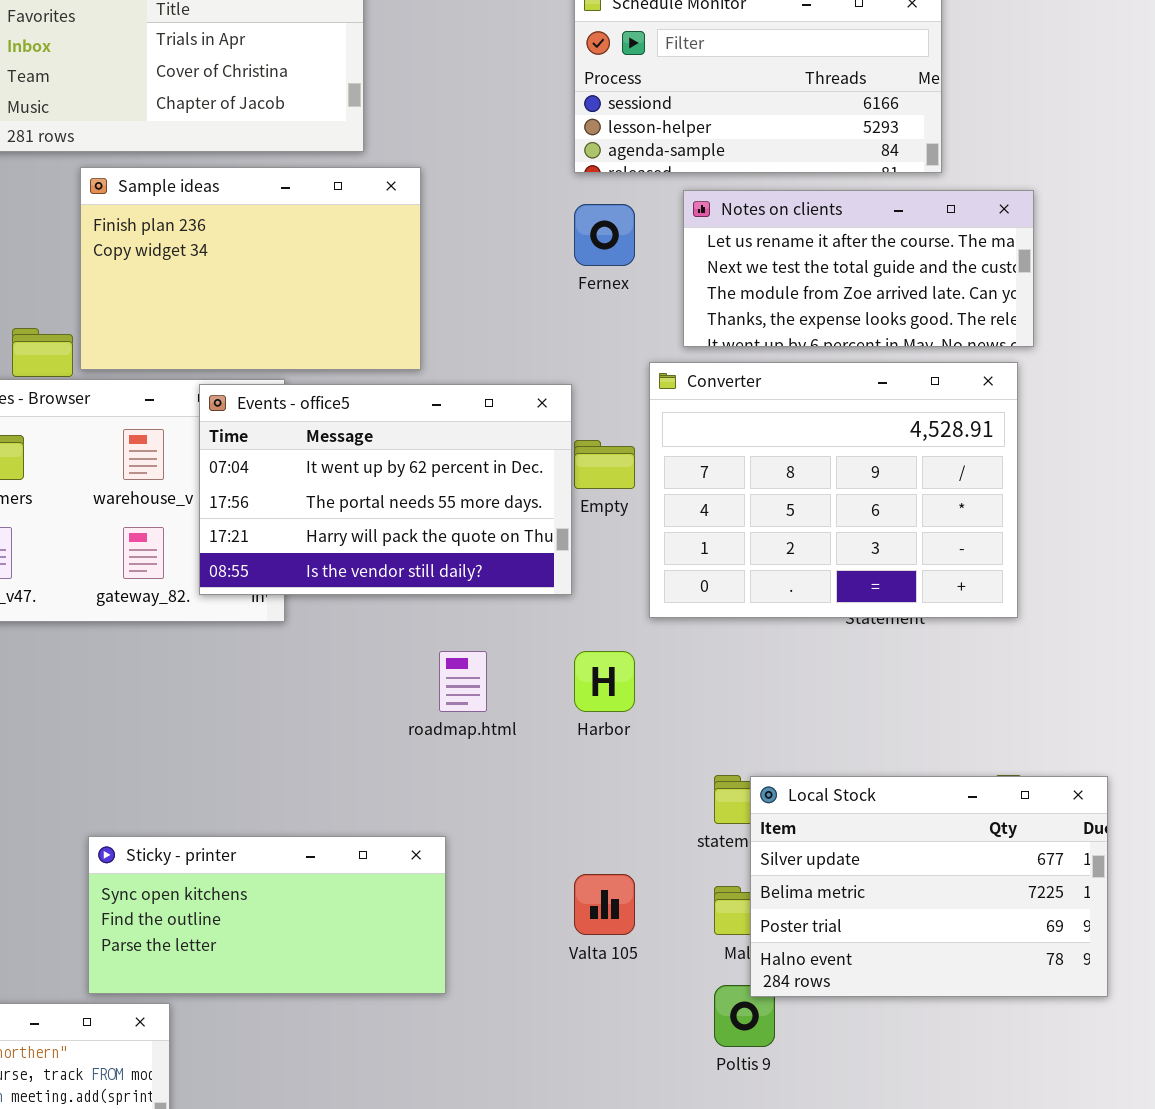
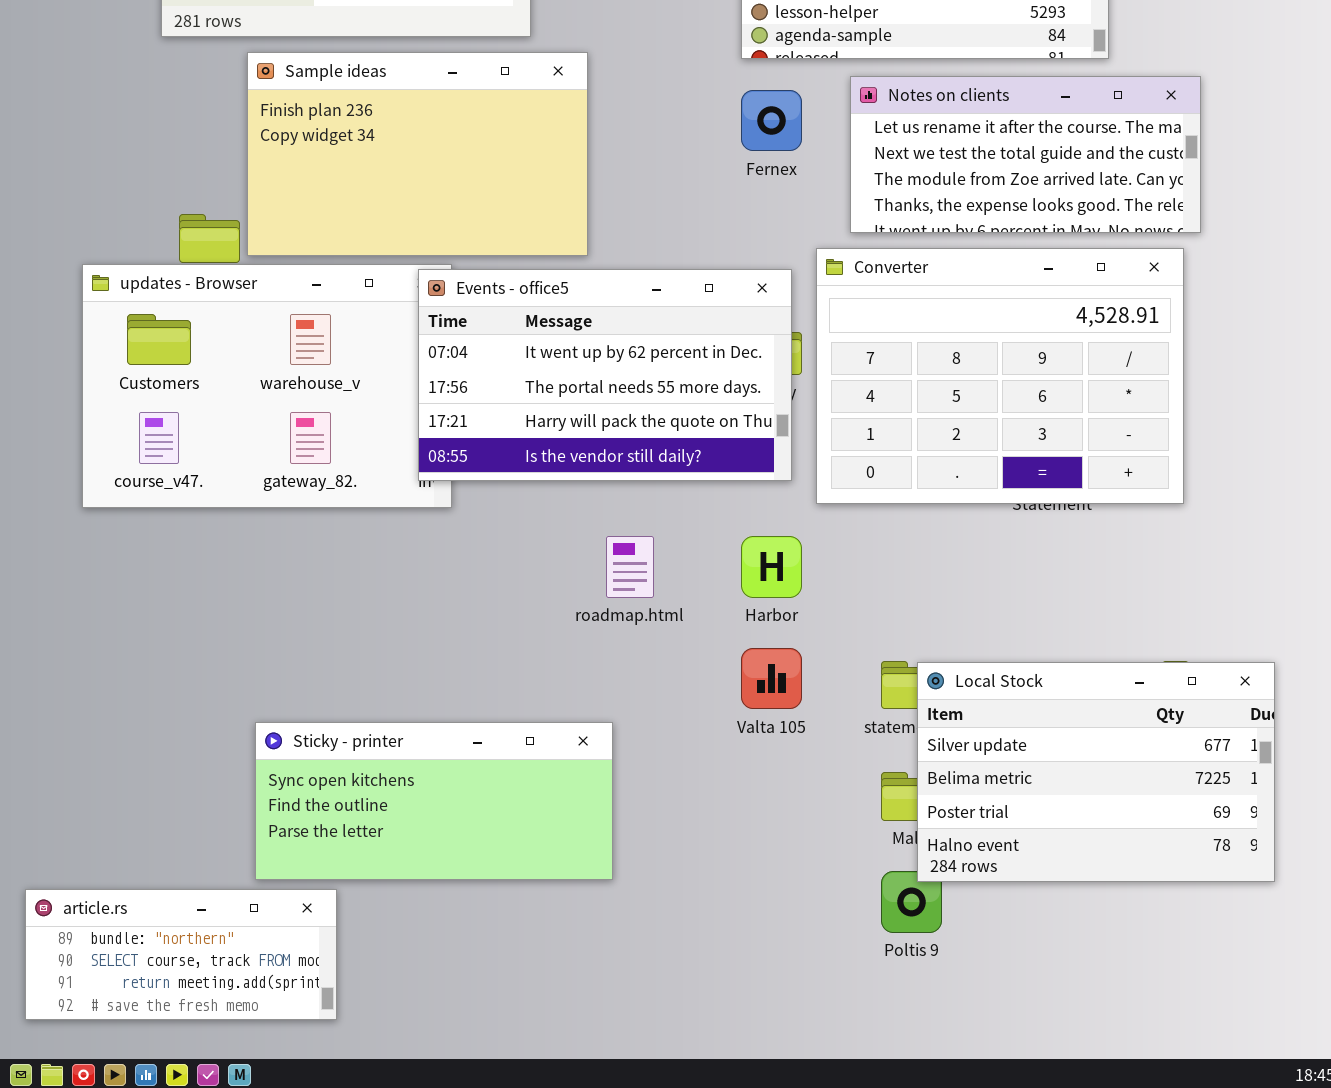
Events - office5: [199,384,572,595] -> [418,269,792,481], moved
Valta 105: [574,874,635,935] -> [741,648,802,709], moved

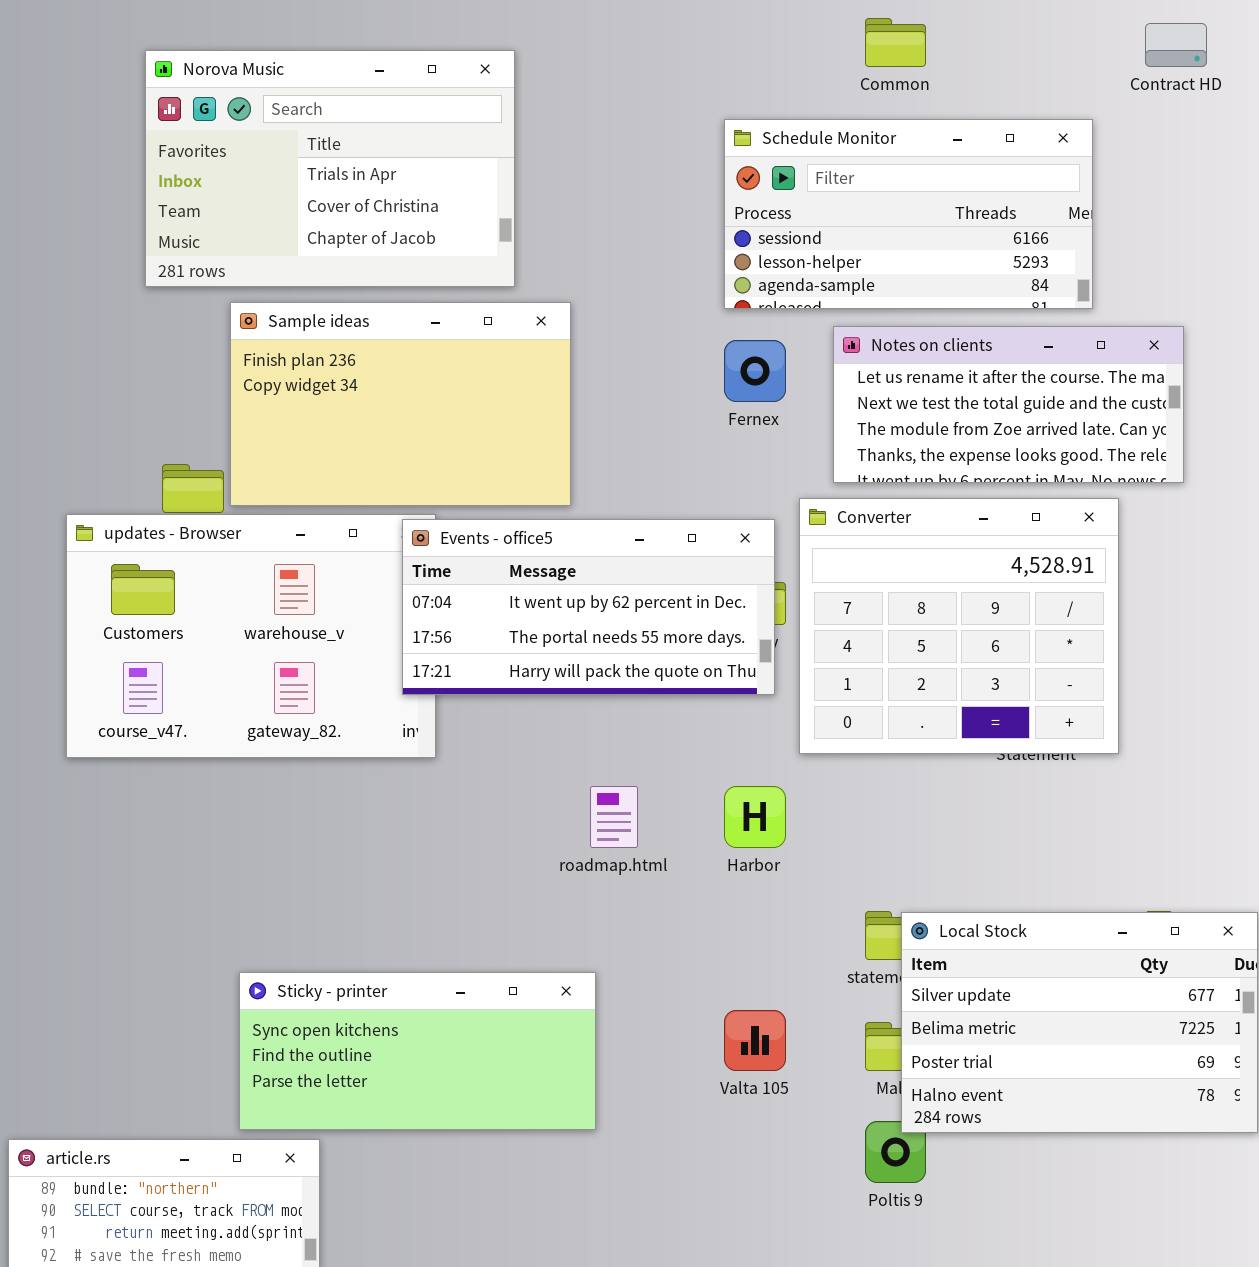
Converter: [816,248,1184,504] -> [799,498,1119,754], resized
Events - office5: [418,269,792,481] -> [402,519,775,695], resized
Valta 105: [741,648,802,709] -> [724,1010,786,1071], moved

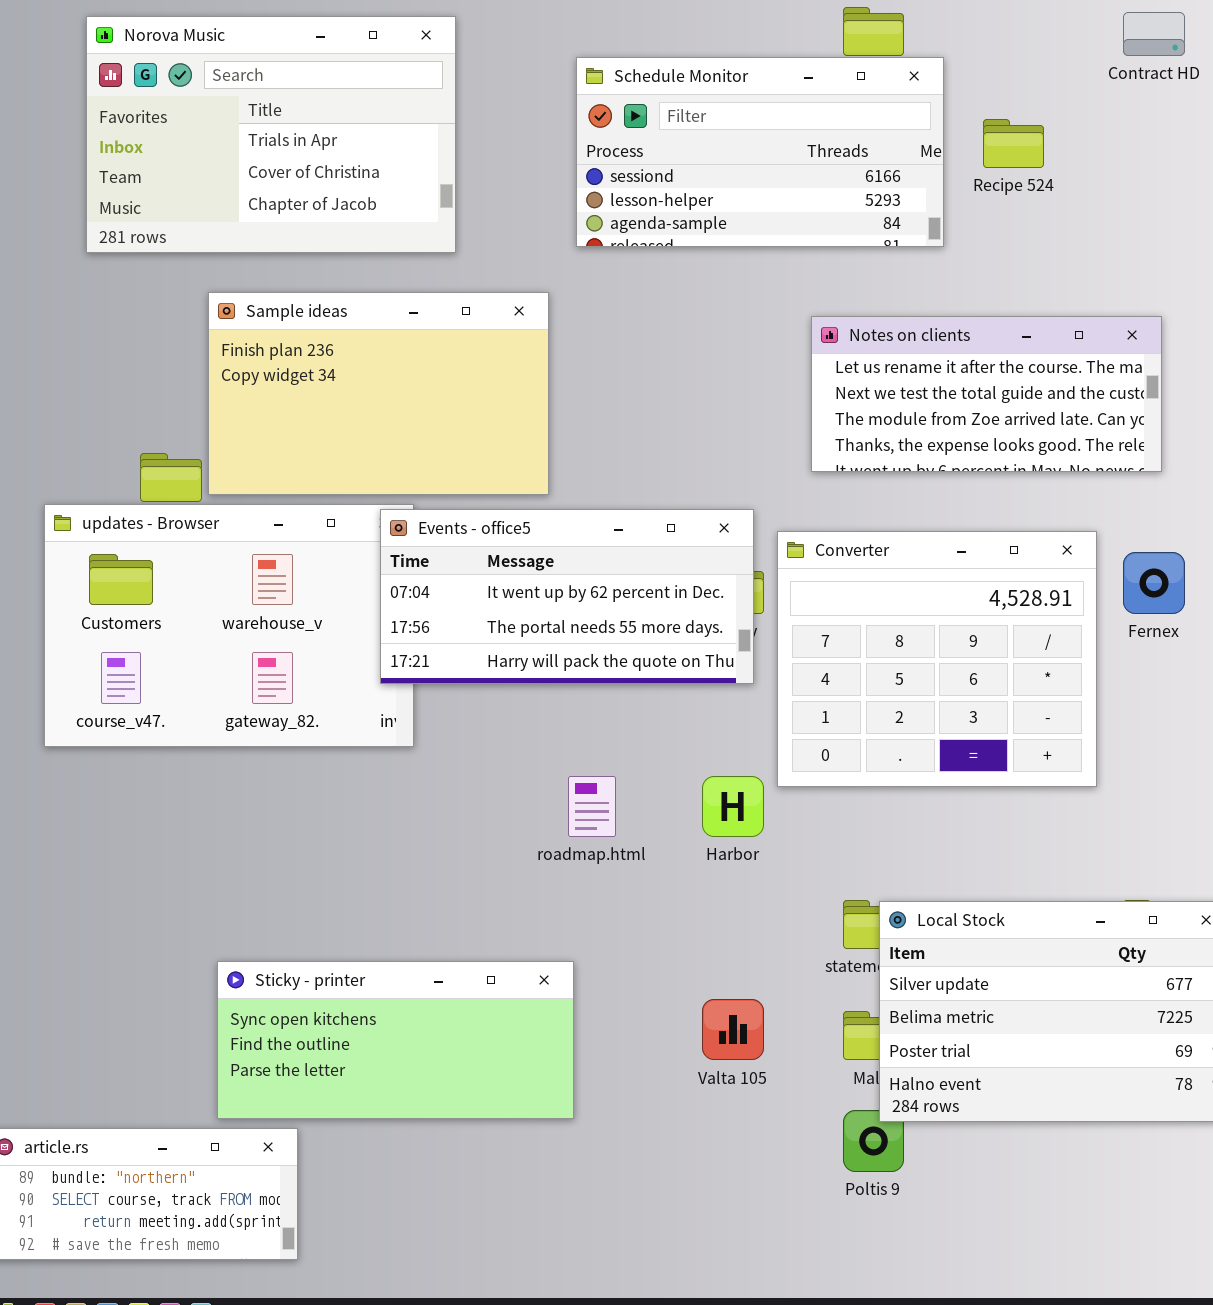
Norova Music: [145,50,515,287] -> [86,16,456,253], moved
Schedule Monitor: [724,119,1093,309] -> [576,57,944,247], moved
Fernex: [724,340,786,402] -> [1123,552,1185,614], moved
Converter: [799,498,1119,754] -> [777,531,1097,787], moved

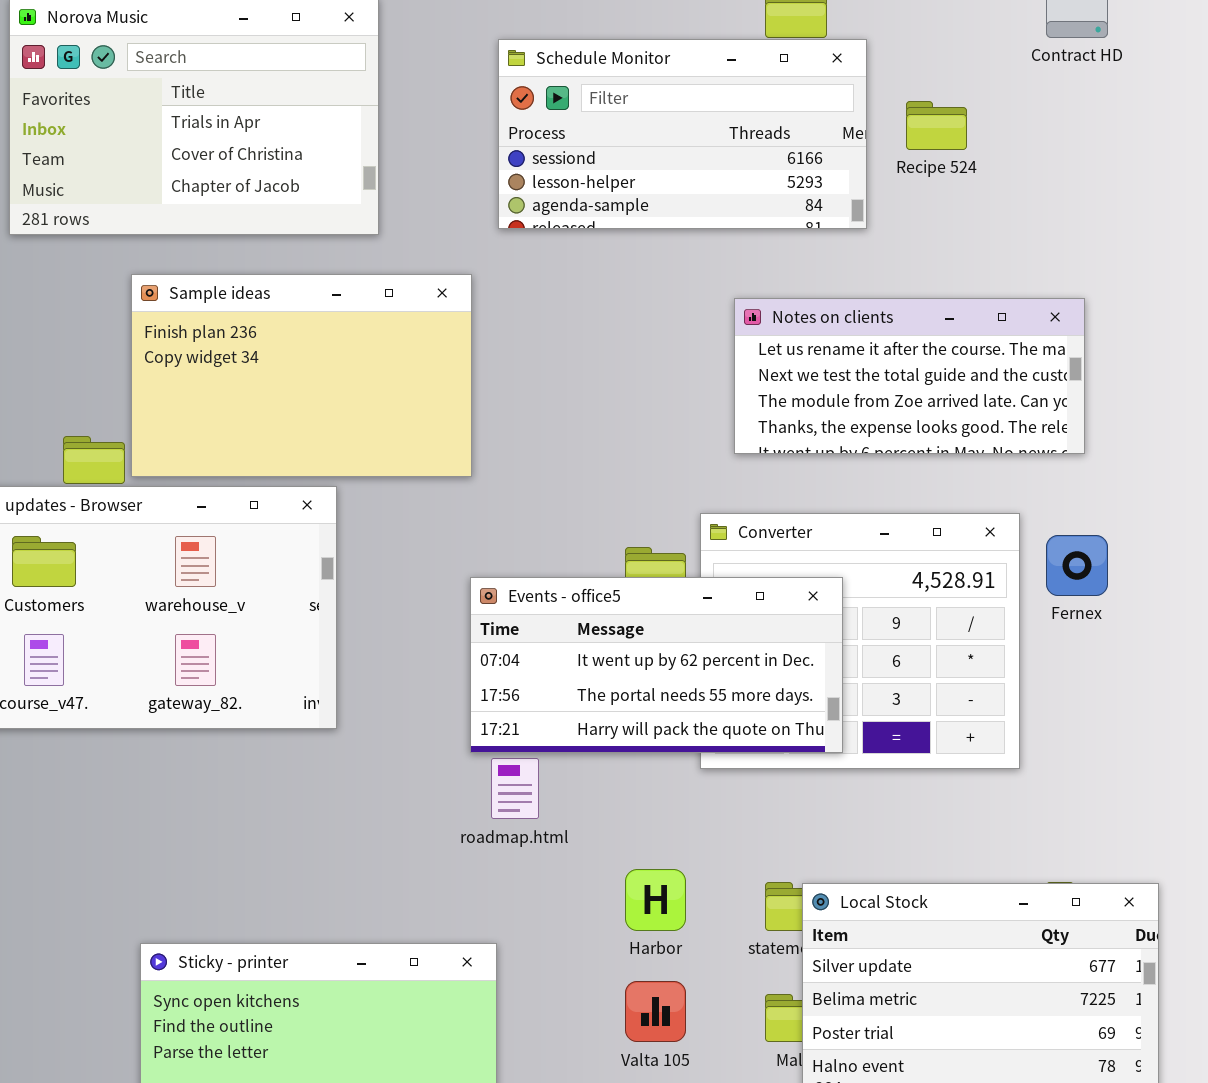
Events - office5: [380,509,754,684] -> [470,577,843,753], moved
Harbor: [702,776,764,837] -> [625,869,686,931], moved

